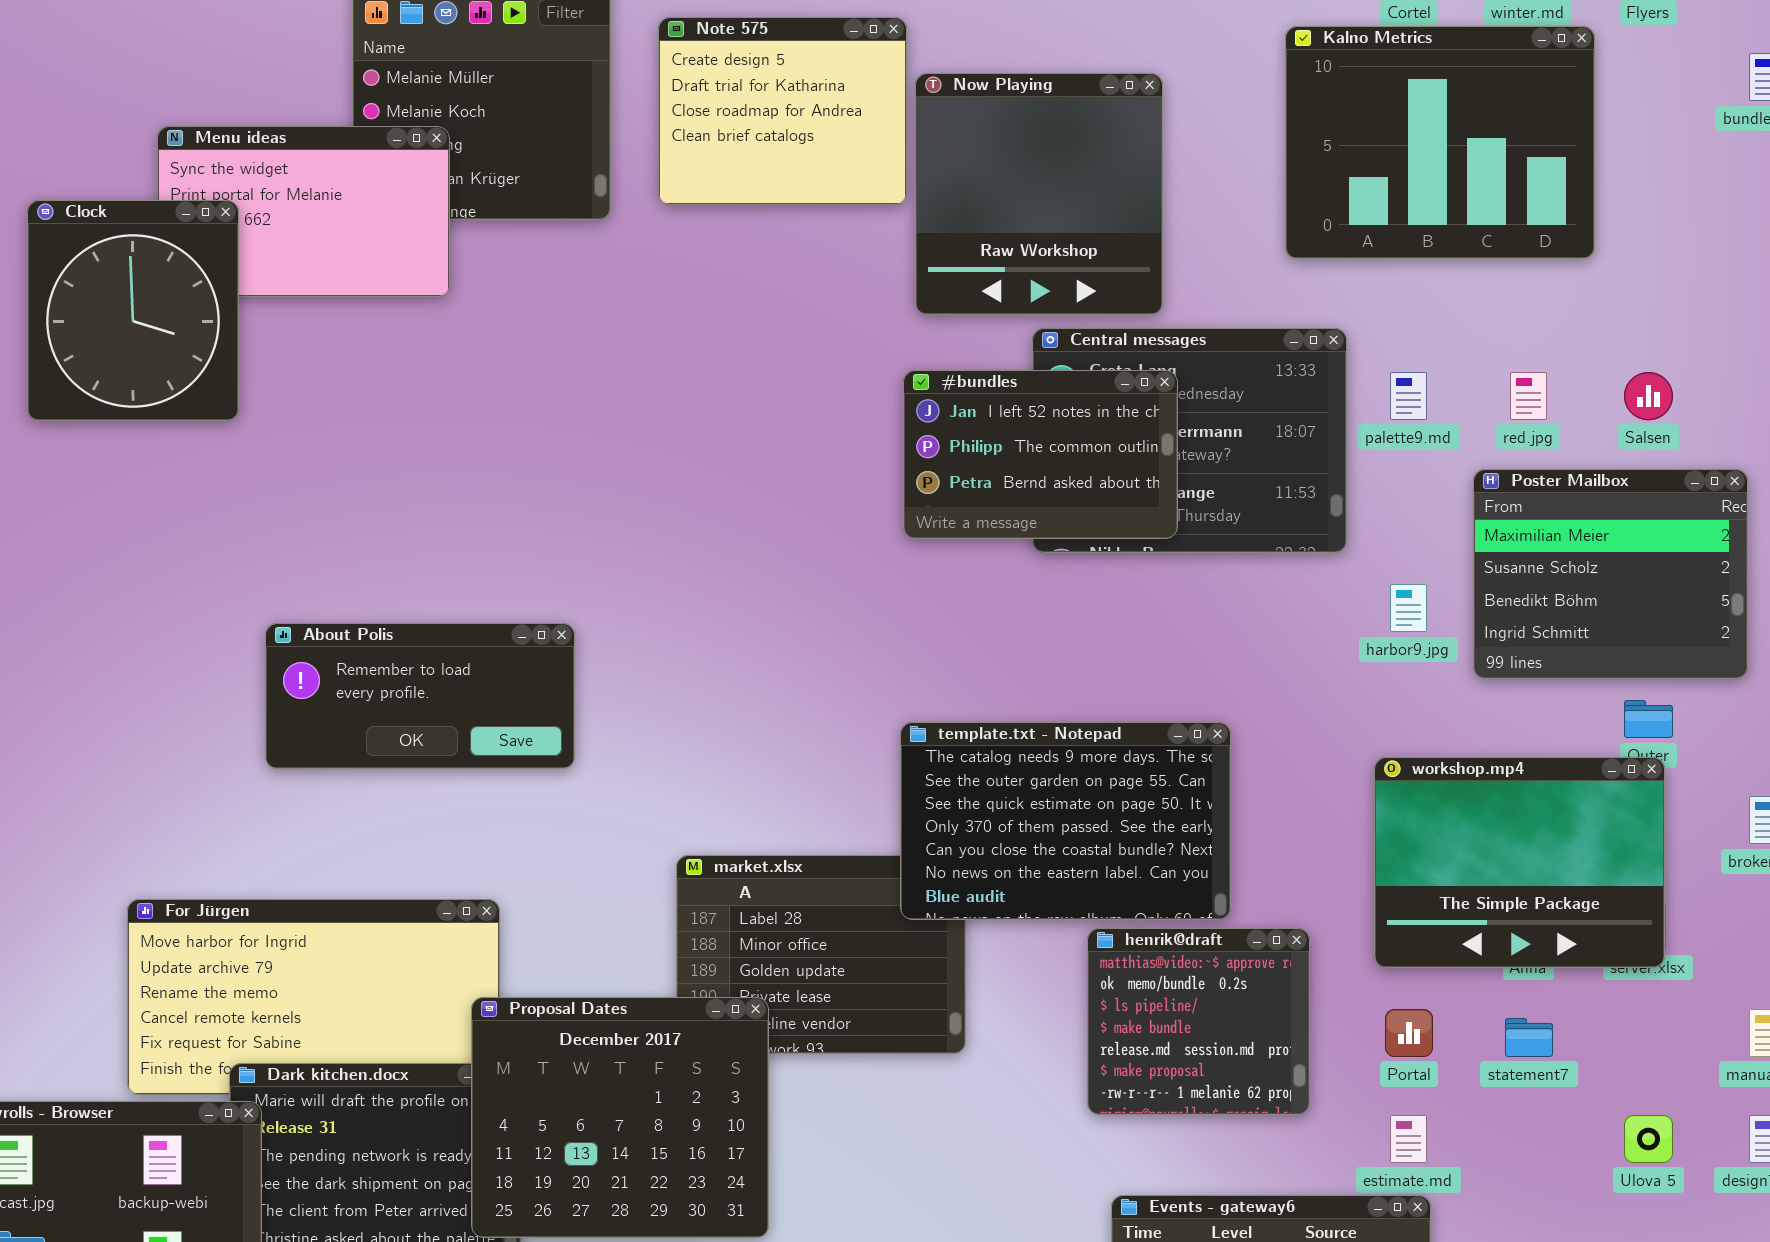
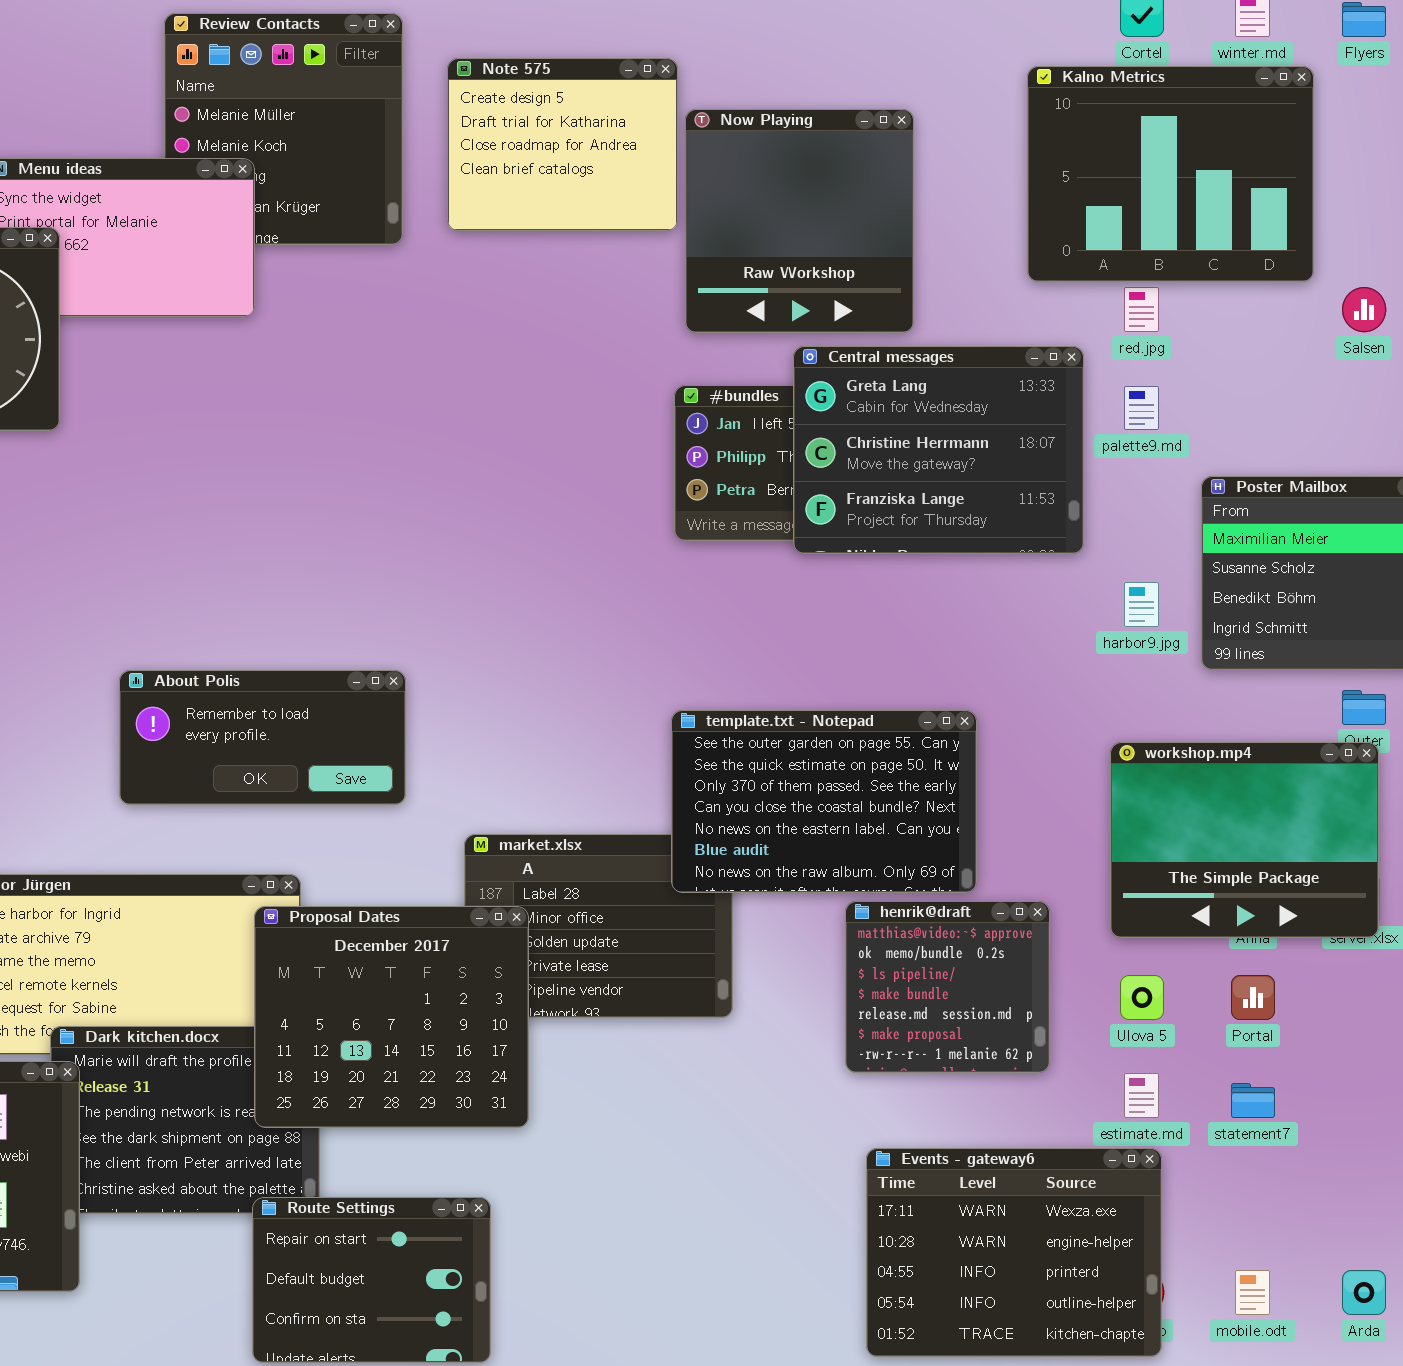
Central messages: [1032,328,1347,553] -> [793,346,1084,554], raised
red.jpg: [1510,372,1547,420] -> [1124,287,1159,332], moved
Salsen: [1624,372,1673,420] -> [1342,287,1386,332], moved
About Polis: [265,623,575,769] -> [119,670,406,805], moved
template.txt - Notepad: [900,722,1231,920] -> [671,710,977,893], scrolled down 1 row
Proposal Dates: [471,997,769,1238] -> [254,906,529,1128], moved
Portal: [1385,1009,1433,1057] -> [1231,975,1275,1020], moved
statement7: [1505,1018,1553,1057] -> [1231,1083,1275,1118], moved
Ulova 5: [1624,1115,1673,1163] -> [1120,975,1164,1020], moved

